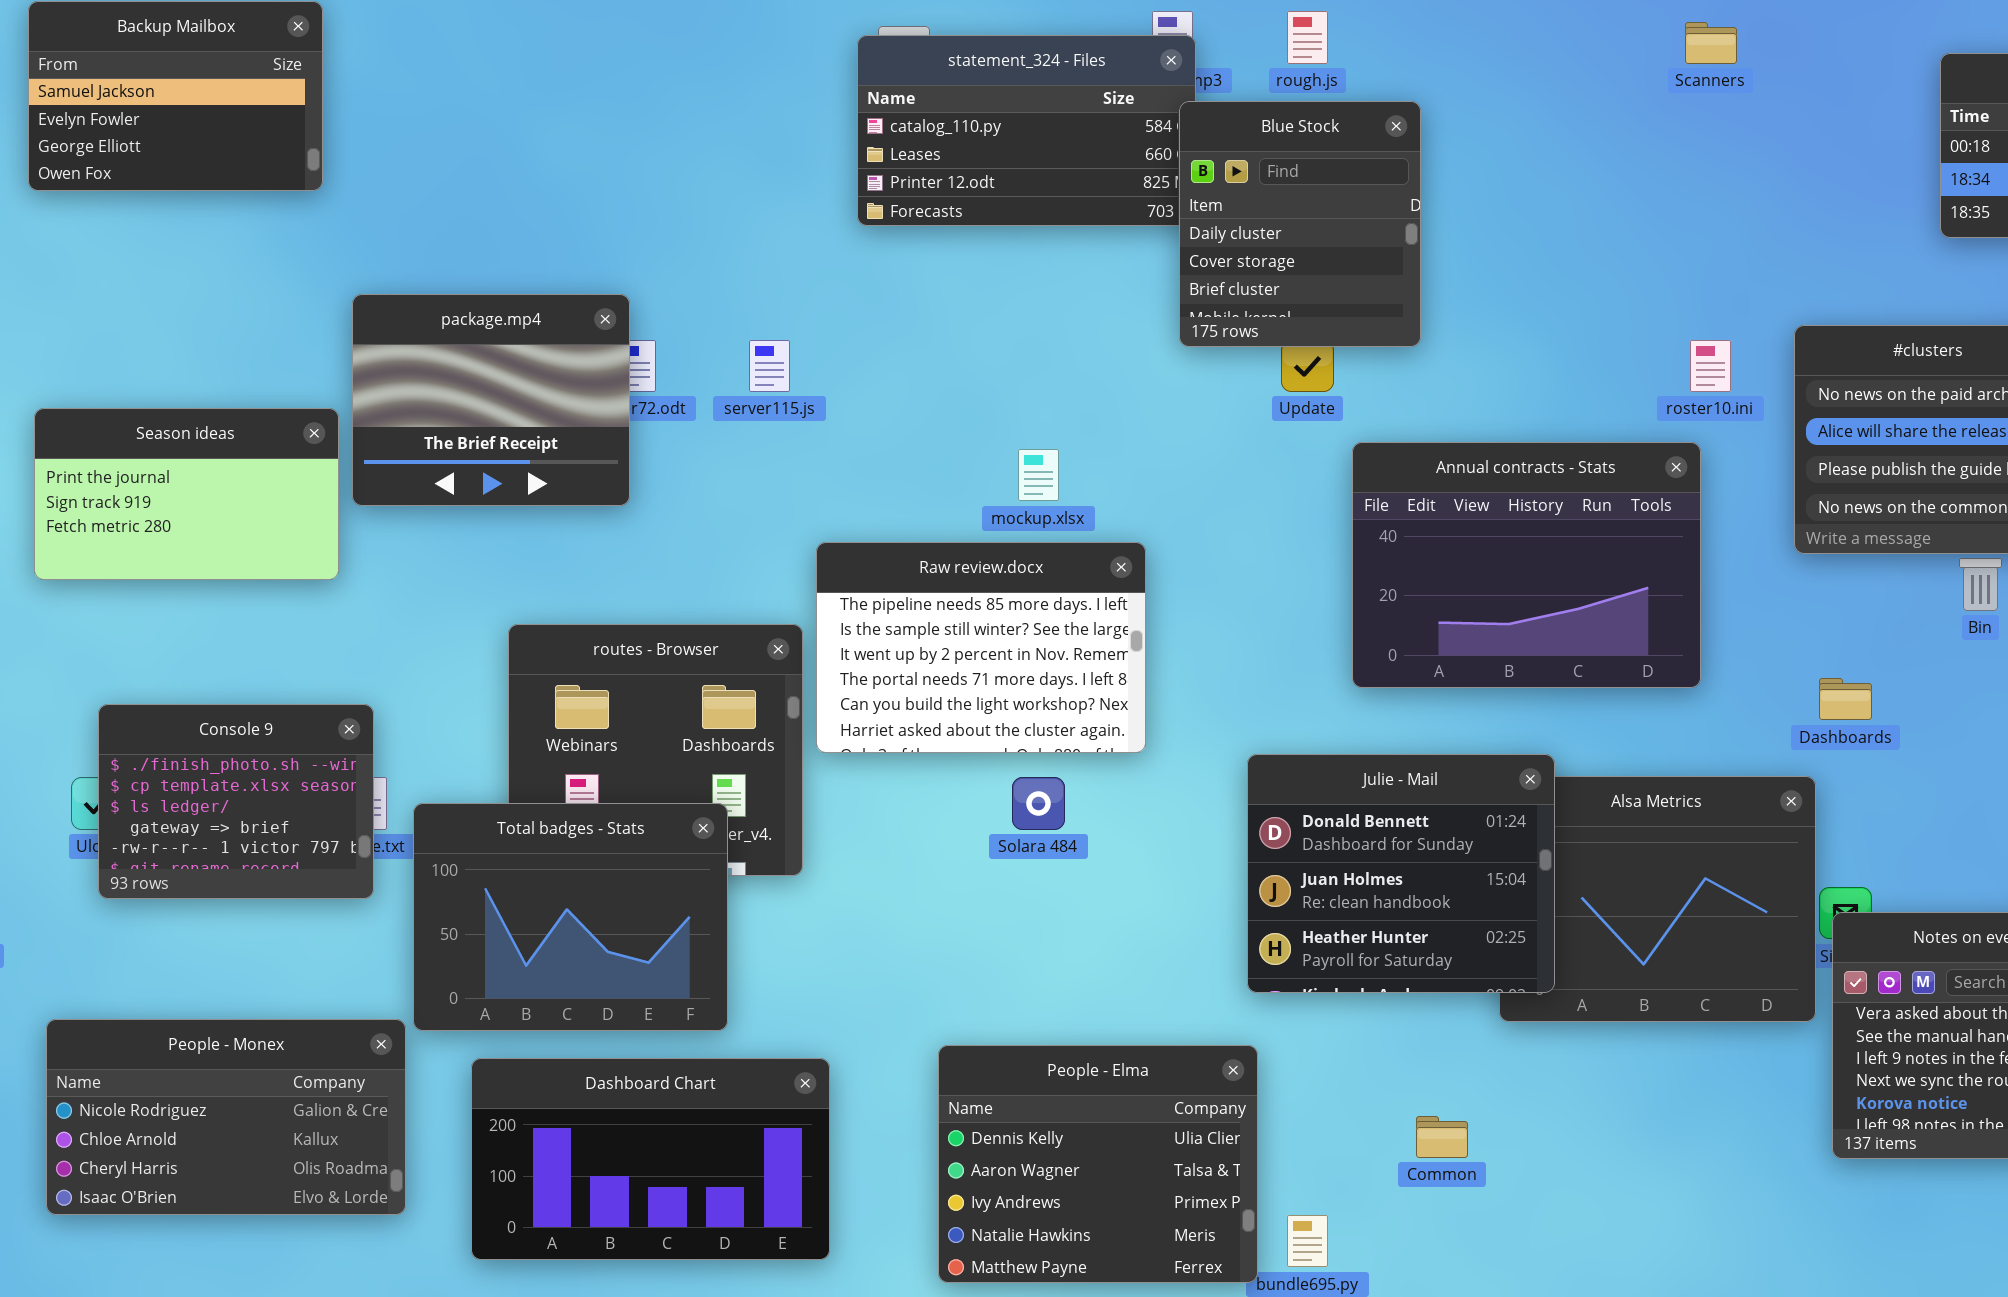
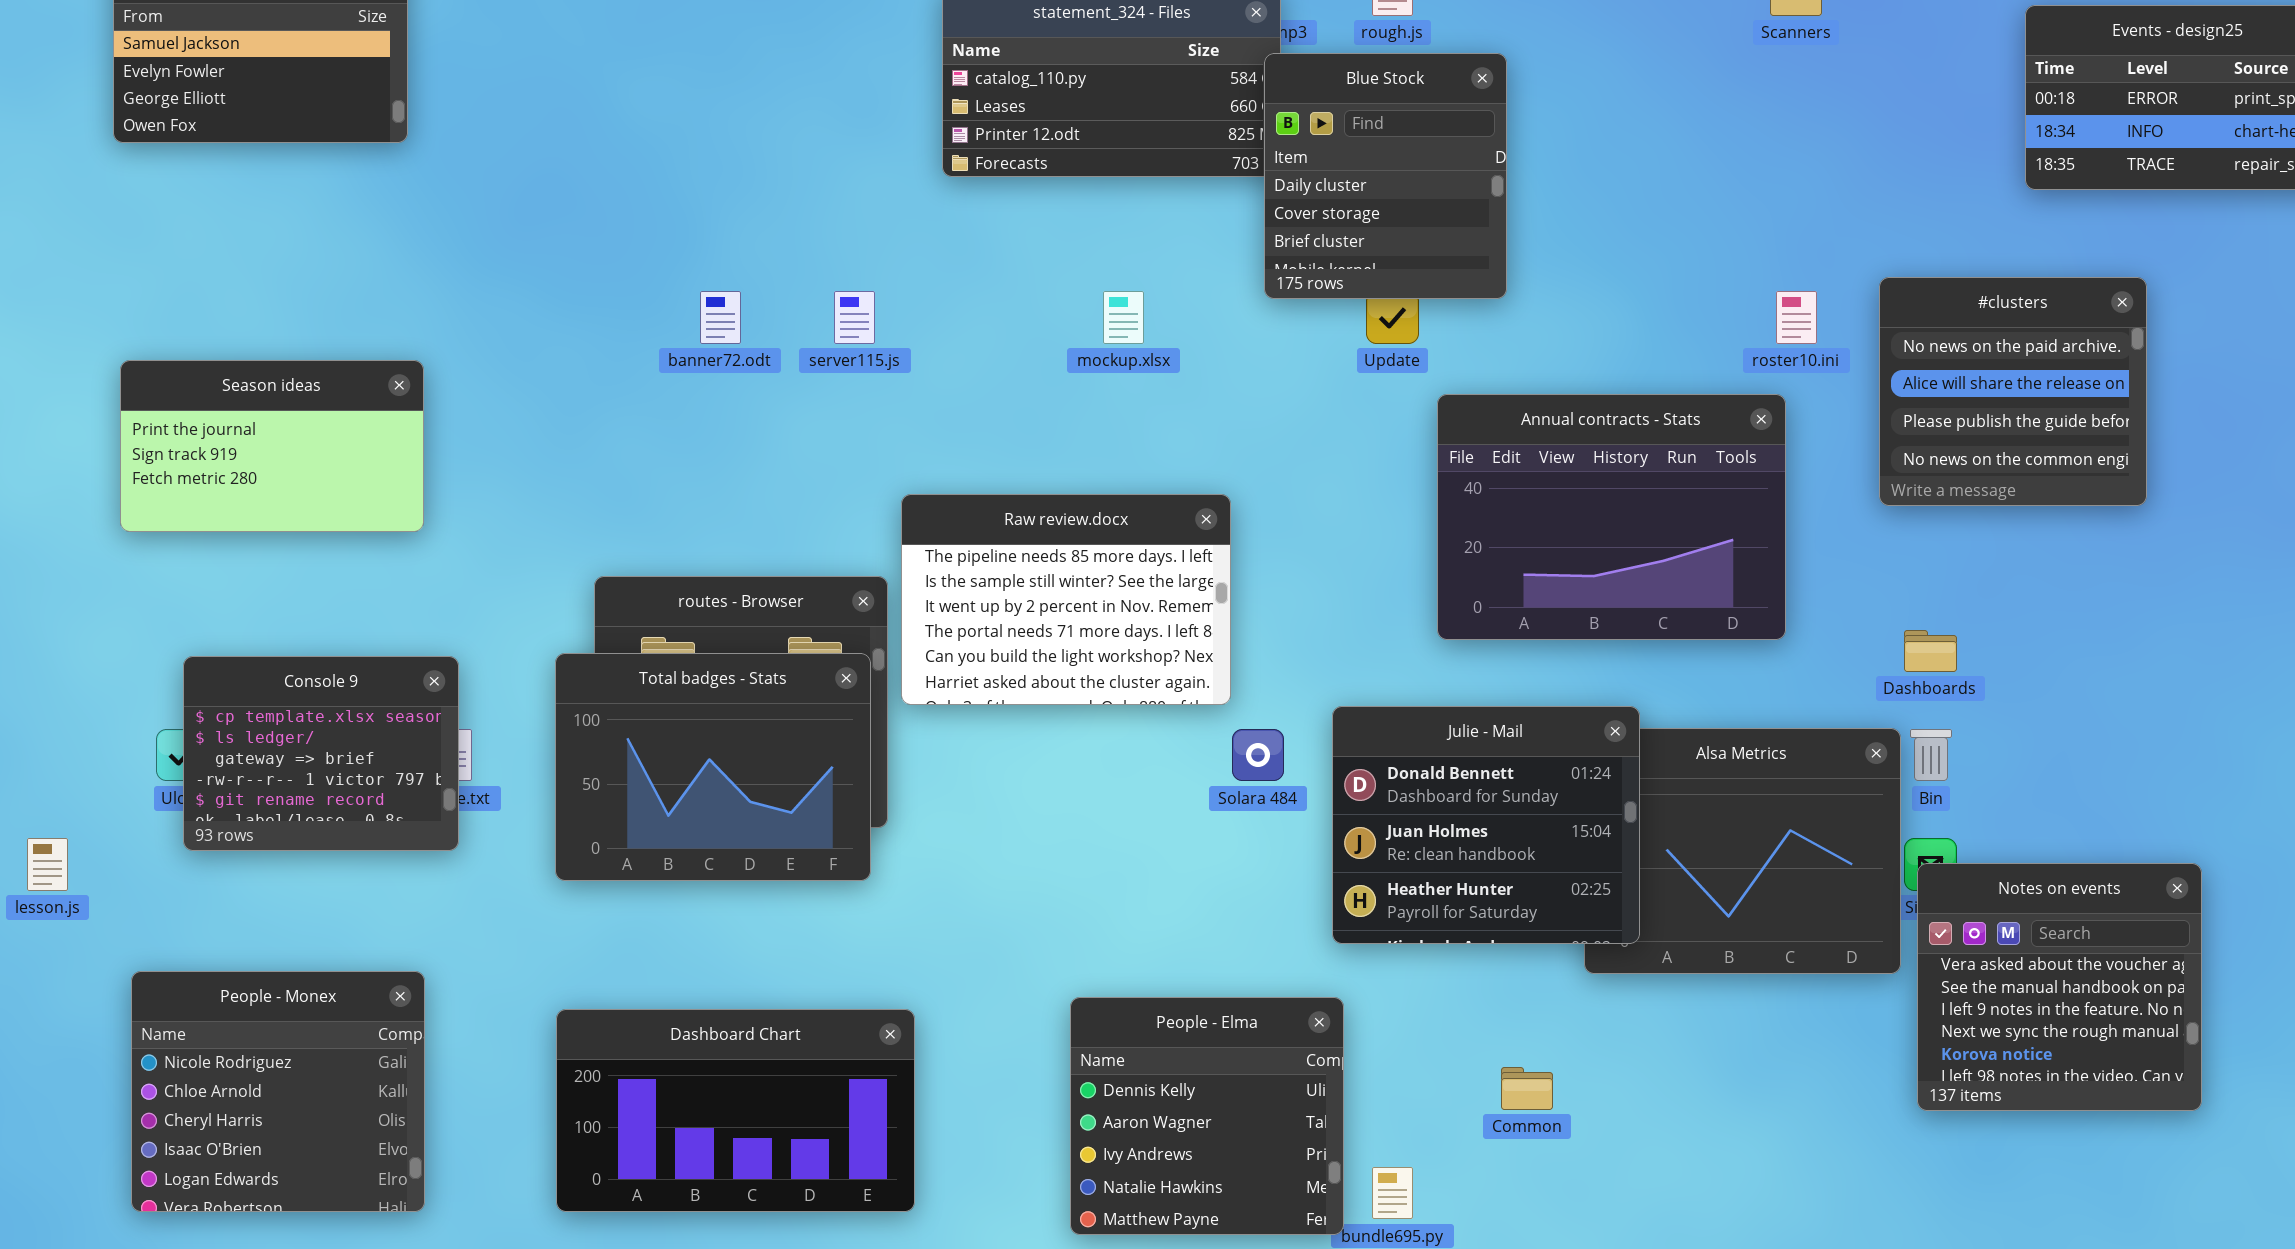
package.mp4: [352,294,630,506] -> none, closed
mockup.xlsx: [1018,449,1059,501] -> [1103,291,1144,344], moved
Bin: [1959,558,2002,611] -> [1910,729,1952,781], moved
Console 9: [98,704,374,899] -> [183,656,459,851], scrolled down 1 row
Solara 484: [1012,777,1065,830] -> [1232,729,1284,781], moved
Total badges - Stats: [413,803,728,1031] -> [555,653,871,881], moved
People - Monex: [46,1019,406,1215] -> [131,971,425,1212], resized
People - Elma: [938,1045,1258,1283] -> [1070,997,1344,1235], resized

